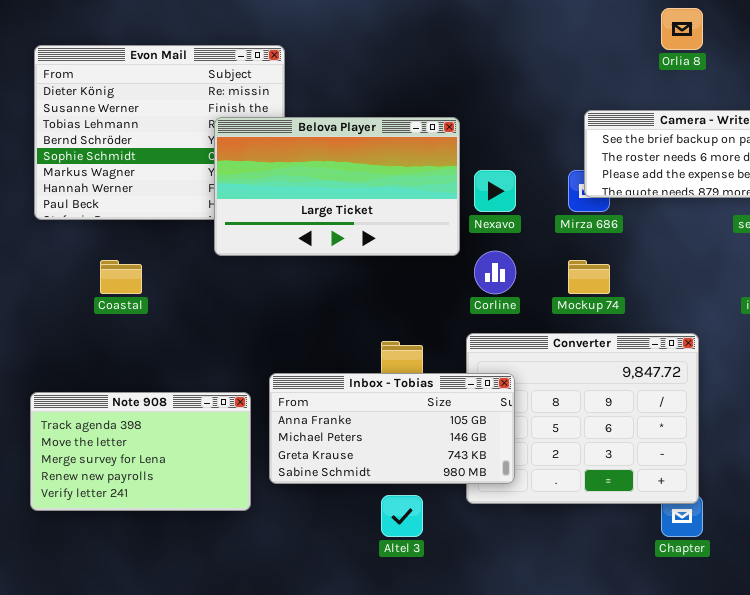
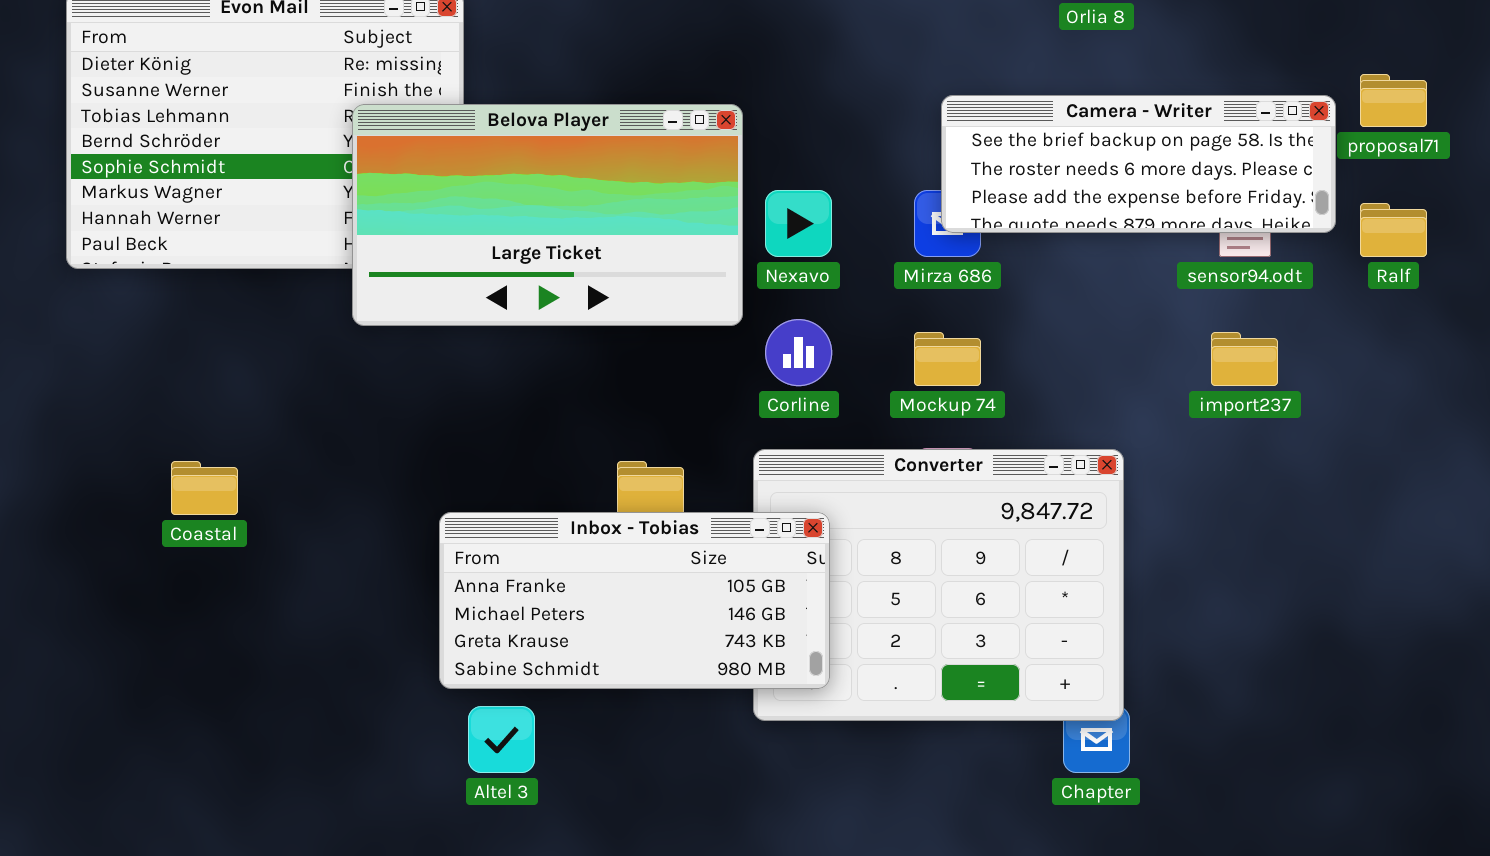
Coastal: [100,260,142,294] -> [171,461,238,515], moved
Note 908: [30,392,251,511] -> none, closed
Altel 3: [381,495,423,537] -> [468,706,535,773], moved

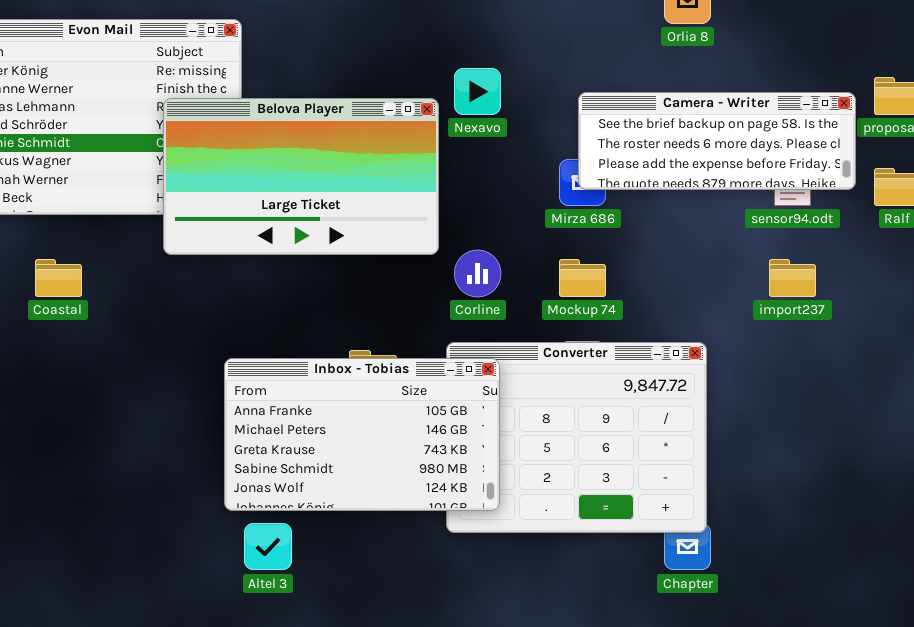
Nexavo: [765,190,832,257] -> [454,68,501,115], moved
Coastal: [171,461,238,515] -> [35,259,82,297], moved
Inbox - Tobias: [439,512,830,689] -> [224,358,500,511], resized

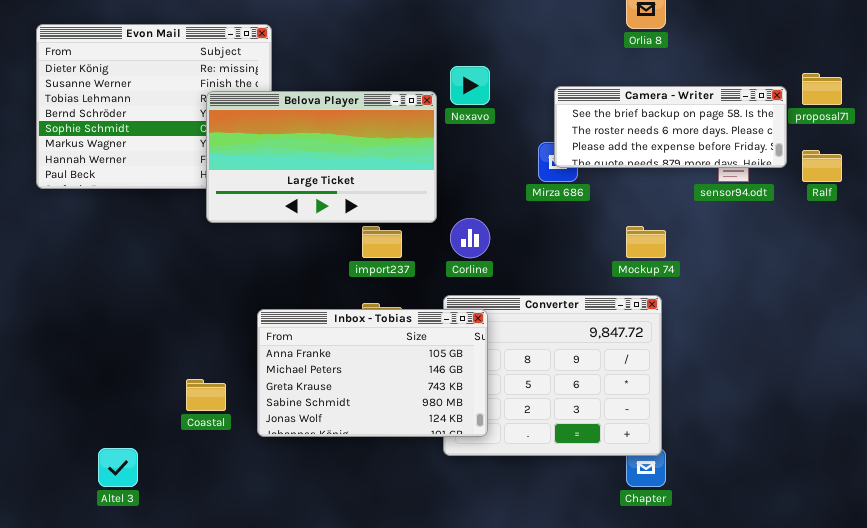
Coastal: [35,259,82,297] -> [186,379,226,411], moved
Mockup 74: [559,259,606,297] -> [626,226,666,258], moved
import237: [769,259,816,297] -> [362,226,402,258], moved
Altel 3: [244,523,292,570] -> [98,448,138,487], moved

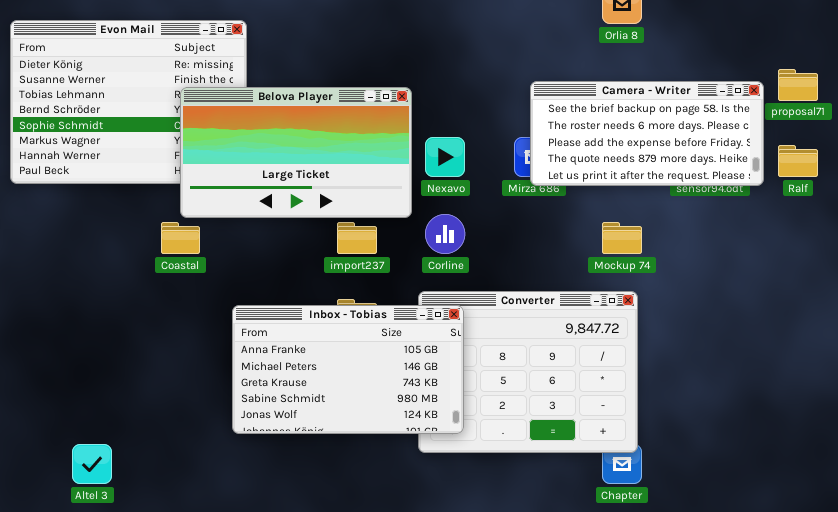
Nexavo: [450,66,490,105] -> [425,137,465,177], moved
Camera - Writer: [554,86,787,168] -> [530,81,764,186], resized
Coastal: [186,379,226,411] -> [161,222,200,254], moved

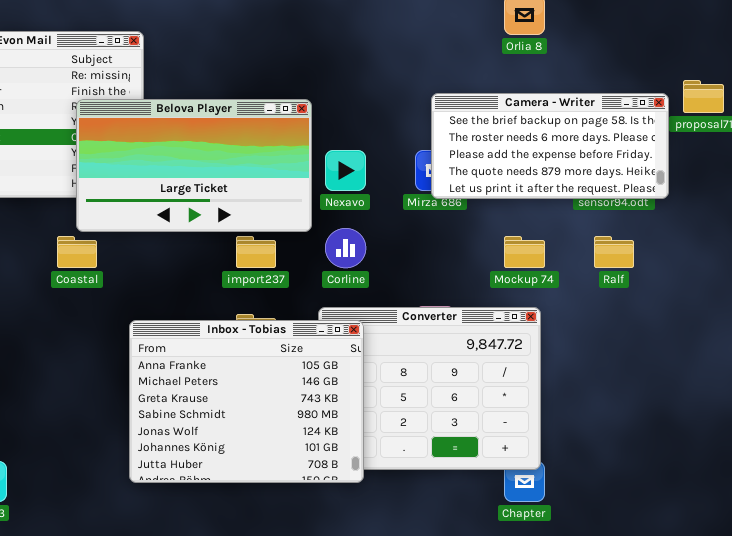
Ralf: [778,145,818,177] -> [594,236,634,268], moved
Inbox - Tobias: [232,305,464,434] -> [129,320,364,483], resized

